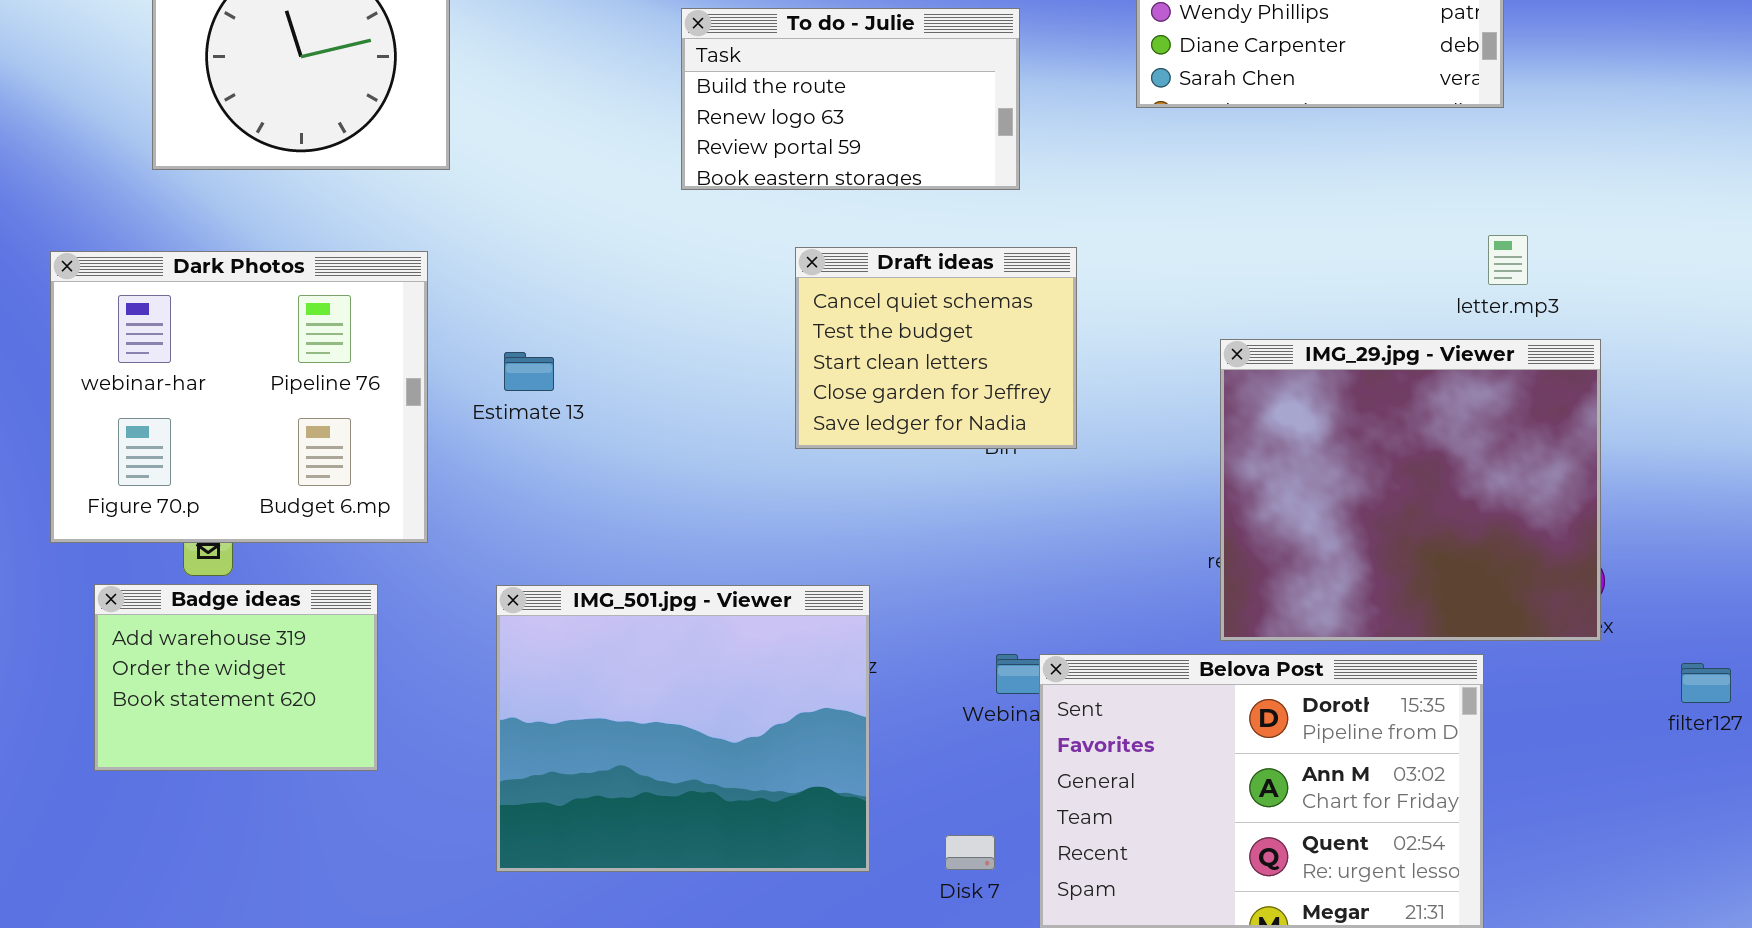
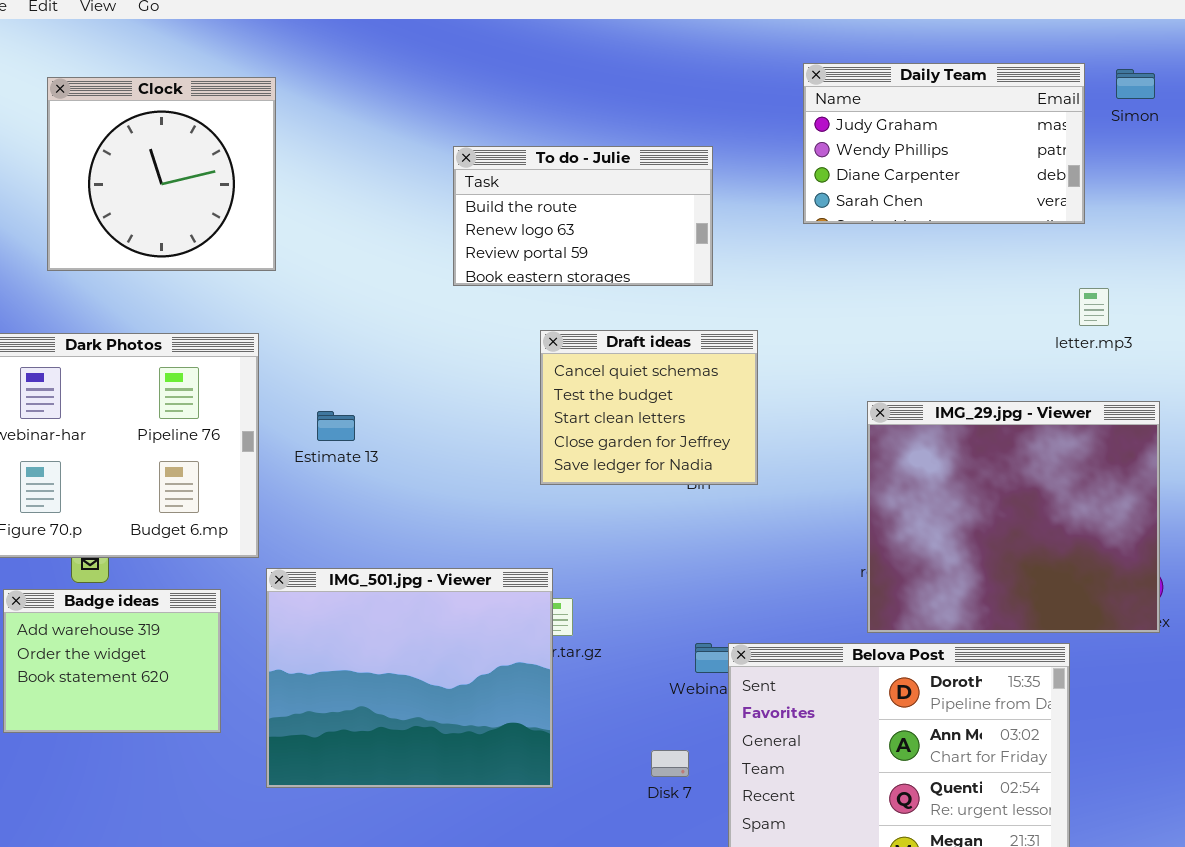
letter.mp3: [1488,235,1528,285] -> [1079,288,1109,326], moved
IMG_501.jpg - Viewer: [496,585,870,872] -> [266,568,553,788], moved
Disk 7: [945,835,995,870] -> [651,750,689,777], moved

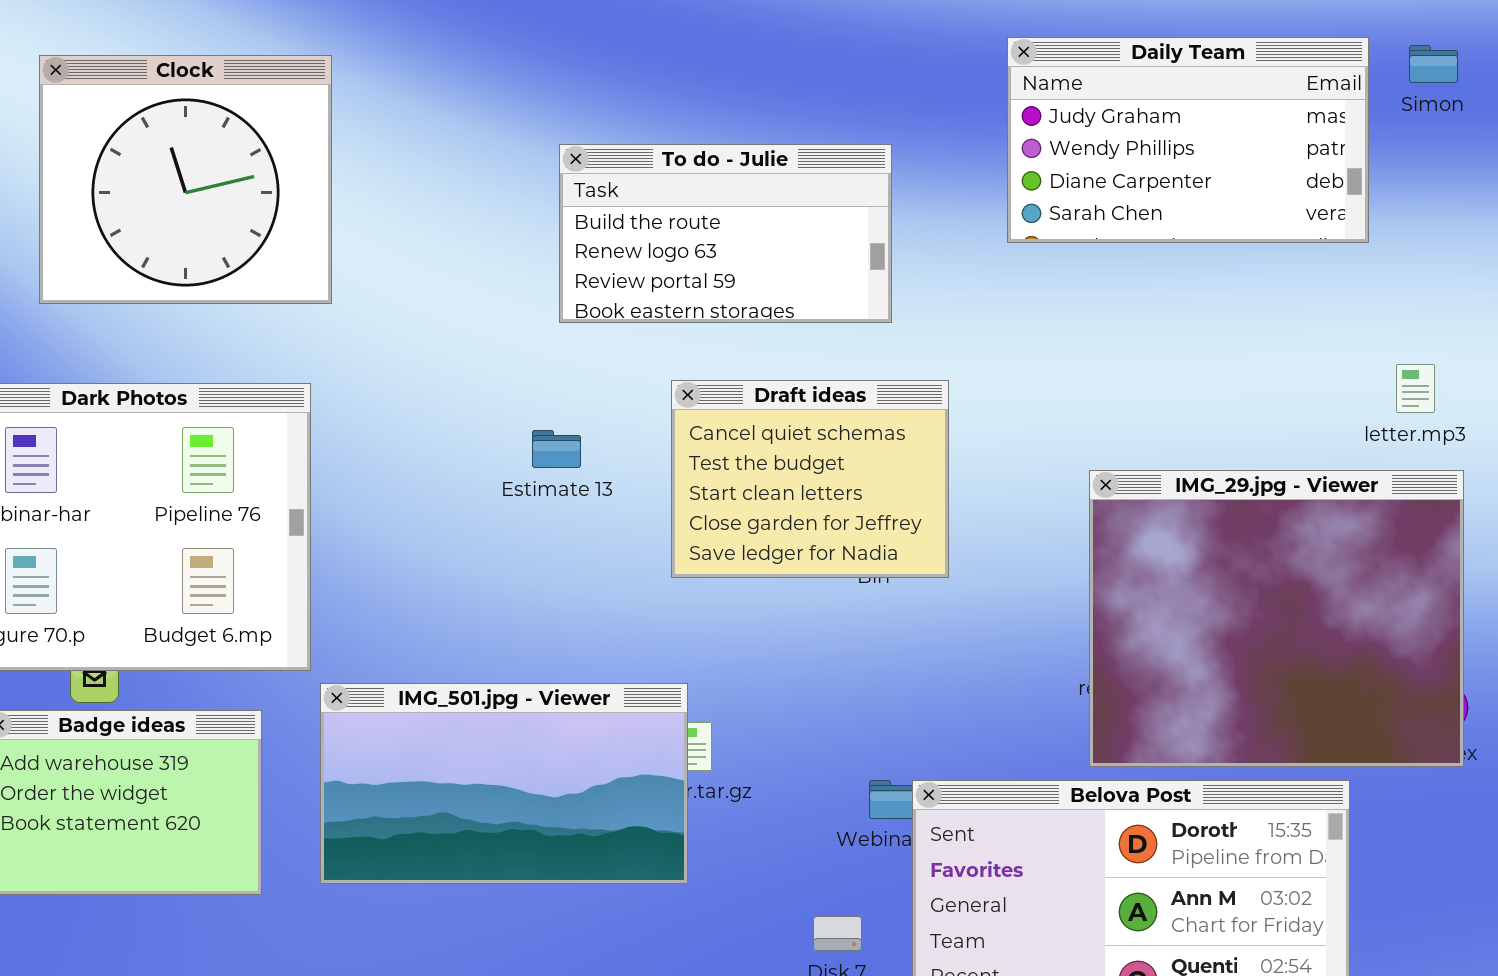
letter.mp3: [1079,288,1109,326] -> [1396,364,1435,413], moved
Estimate 13: [317,411,355,441] -> [532,430,581,468], moved
IMG_501.jpg - Viewer: [266,568,553,788] -> [320,683,688,884], resized

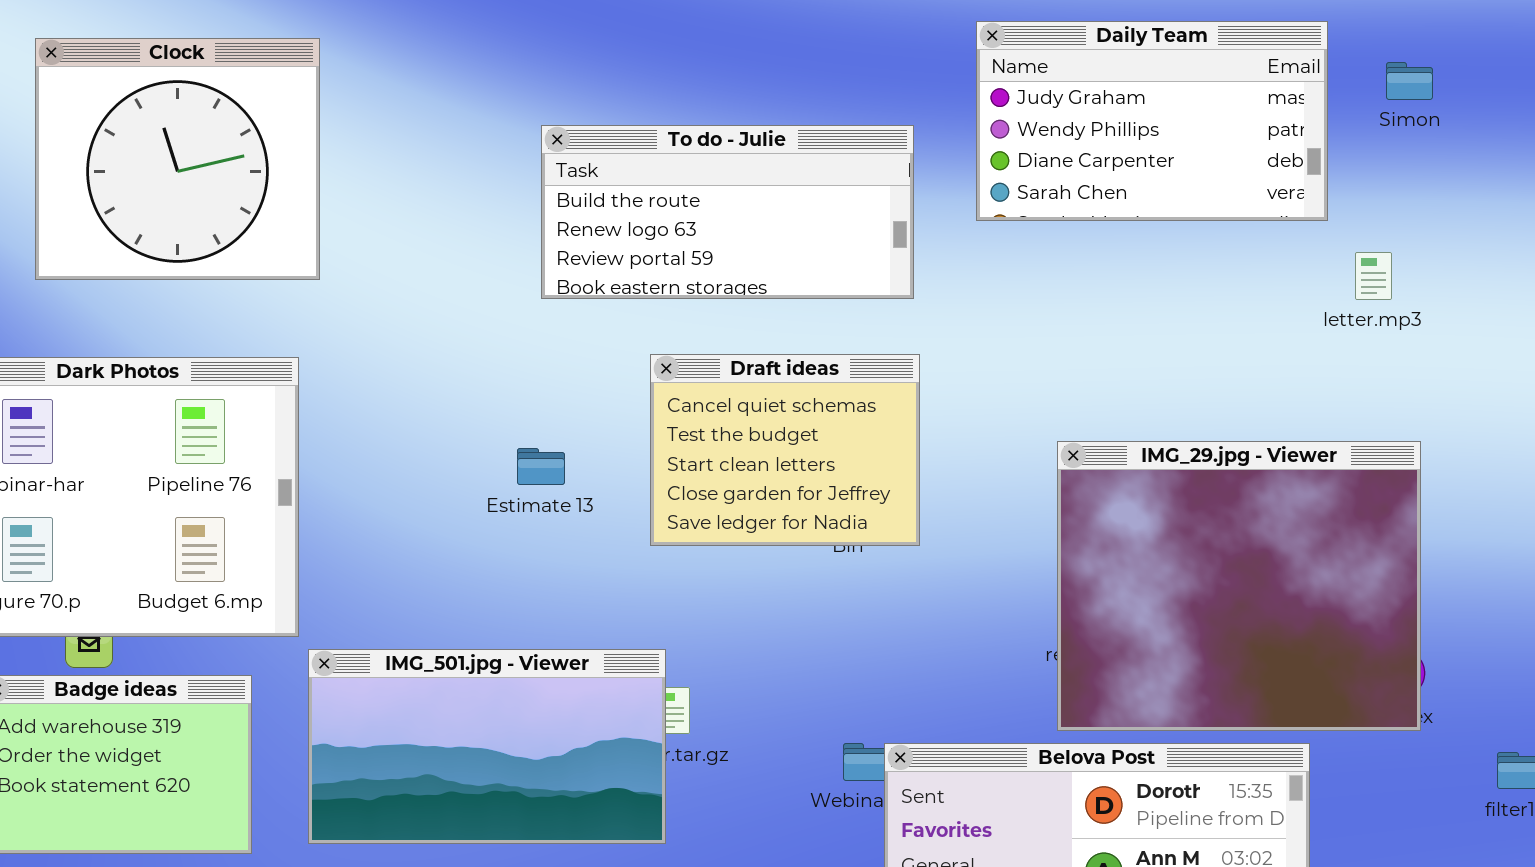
Simon: [1409,45,1458,83] -> [1386,62,1433,100], moved
To do - Julie: [559,144,892,323] -> [541,125,914,299], resized
letter.mp3: [1396,364,1435,413] -> [1355,252,1392,300], moved
Estimate 13: [532,430,581,468] -> [517,448,565,485], moved

